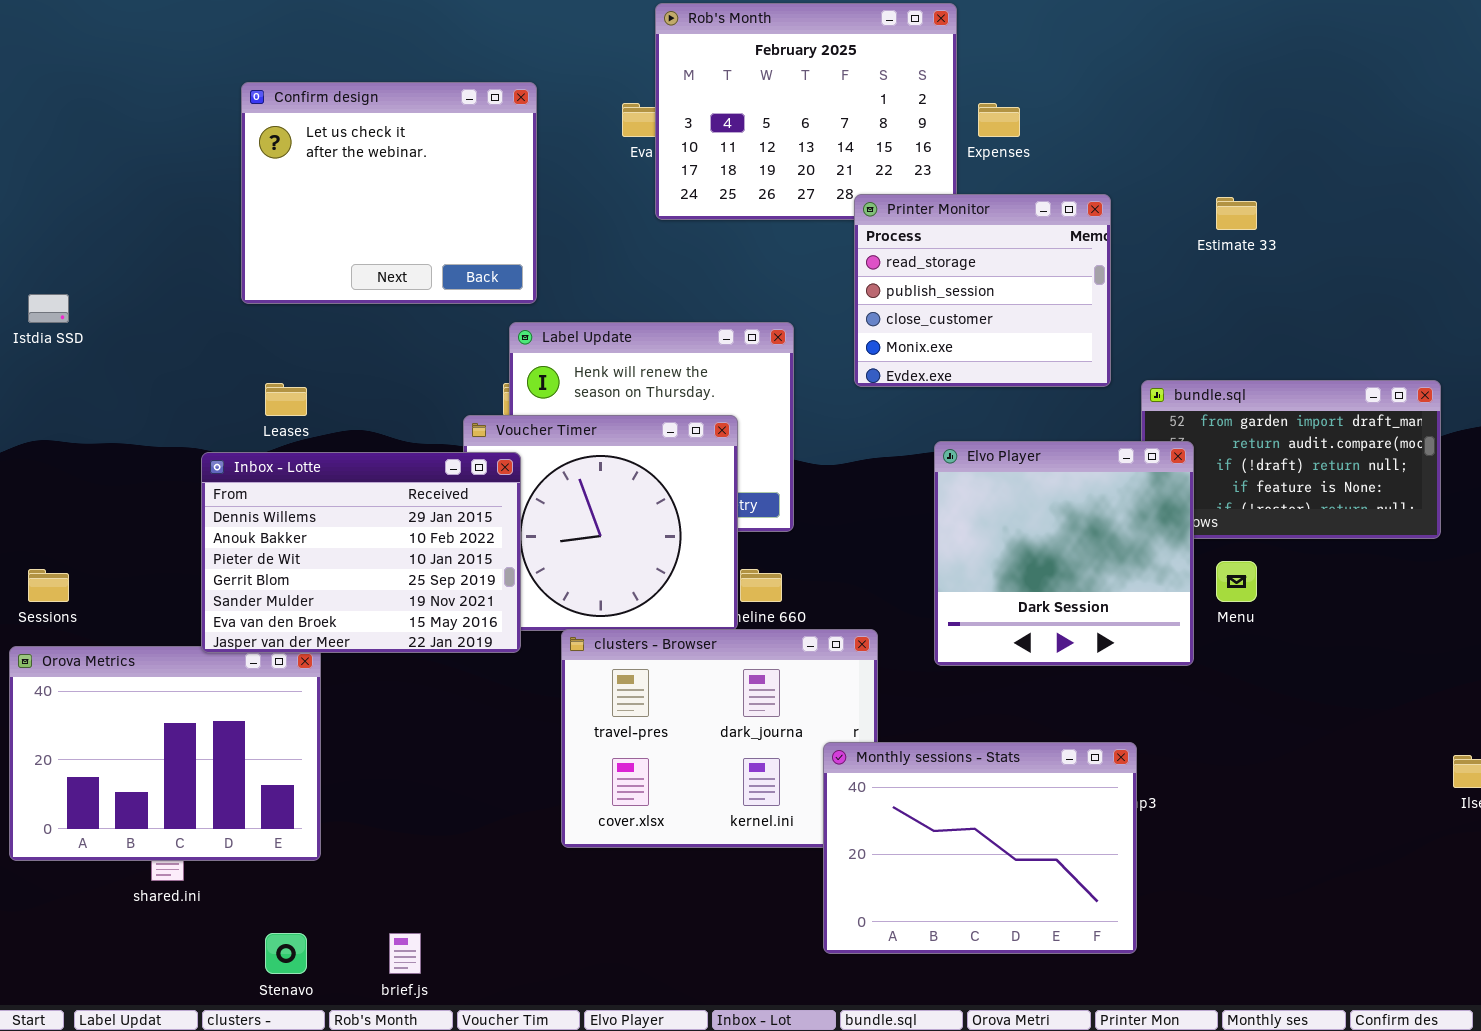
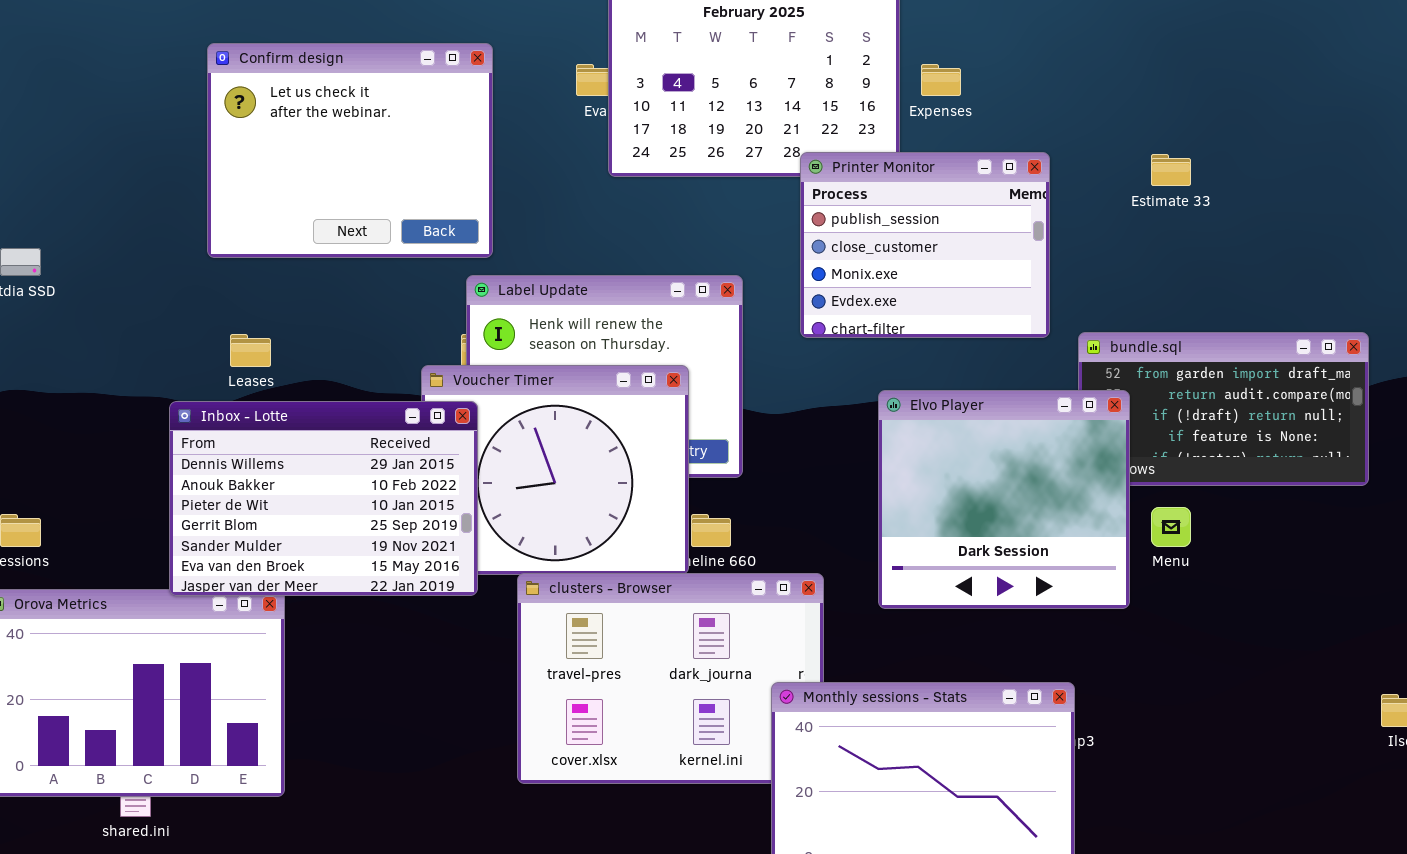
Printer Monitor: [854,194,1111,387] -> [800,152,1050,338], scrolled down 1 row

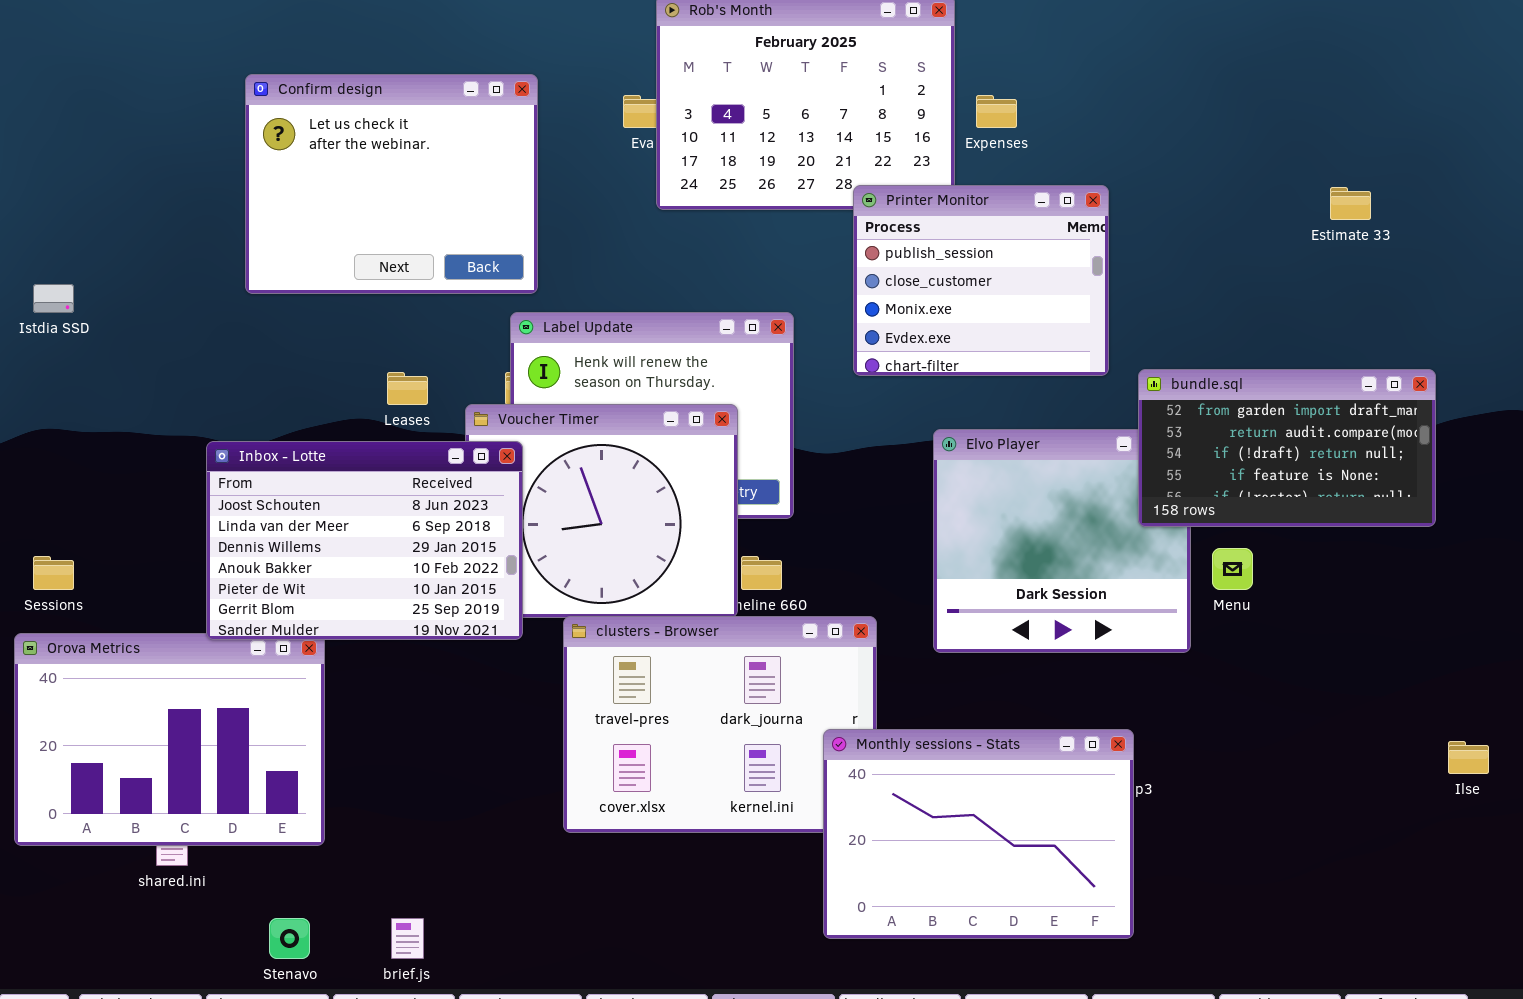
Estimate 33: [1151,154,1191,186] -> [1330,187,1371,220], moved
bundle.sql: [1078,332,1369,486] -> [1138,369,1436,527], raised
Leases: [230,334,271,367] -> [387,372,428,405], moved
Inbox - Lotte: [169,401,478,596] -> [206,441,523,640], scrolled up 2 rows

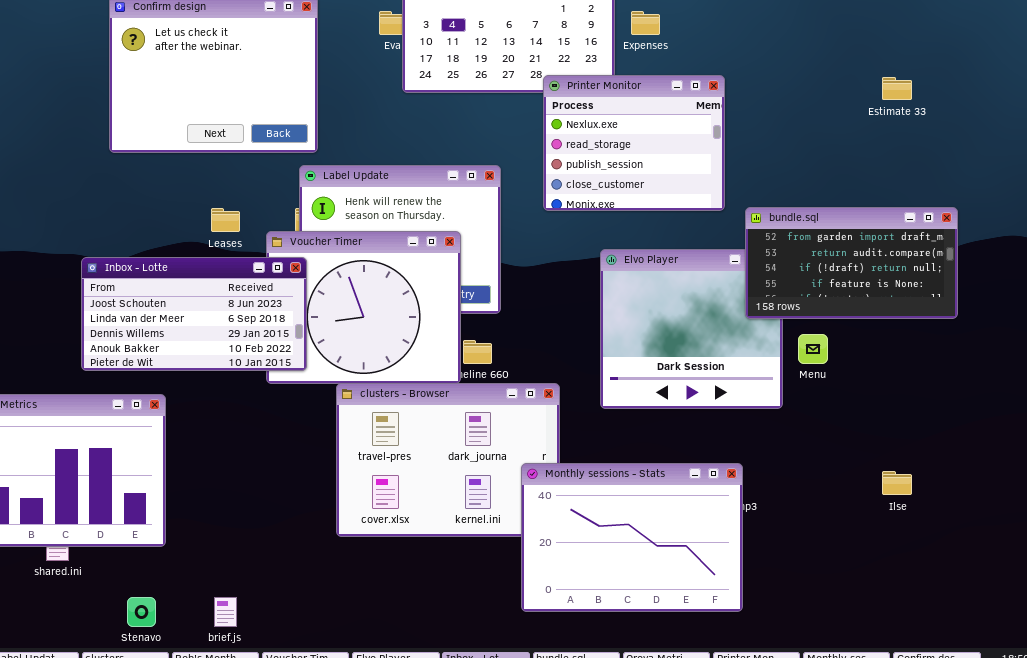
Printer Monitor: [853,185,1109,376] -> [543,75,725,211], scrolled up 2 rows
Inbox - Lotte: [206,441,523,640] -> [81,257,307,371], resized
Ilse: [1448,741,1489,774] -> [882,471,912,495], moved

